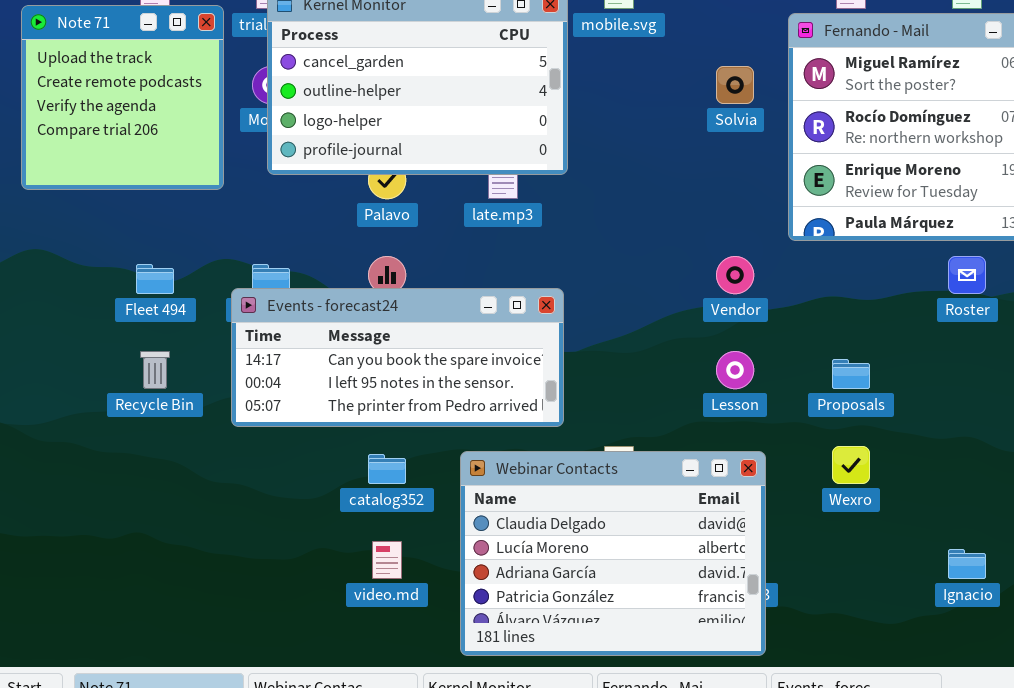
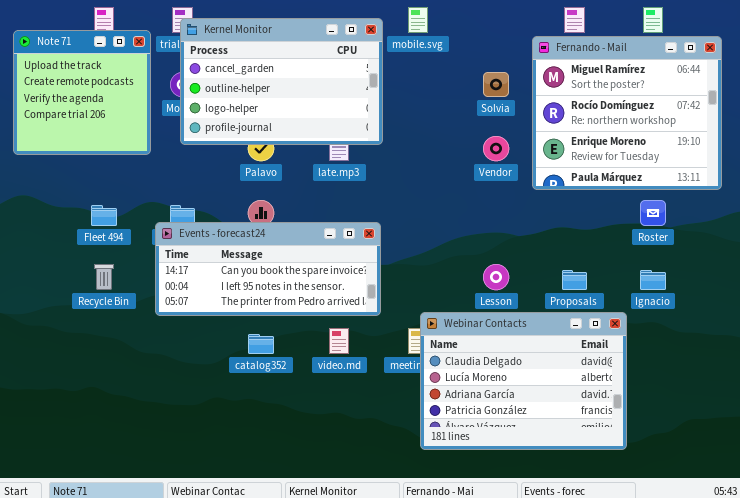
Vendor: [716,256,754,294] -> [483,136,509,161], moved
Webinar Contacts: [460,451,766,656] -> [420,312,627,450], moved
video.md: [372,541,402,579] -> [329,328,349,354], moved
Ignacio: [948,549,986,579] -> [640,270,666,290], moved

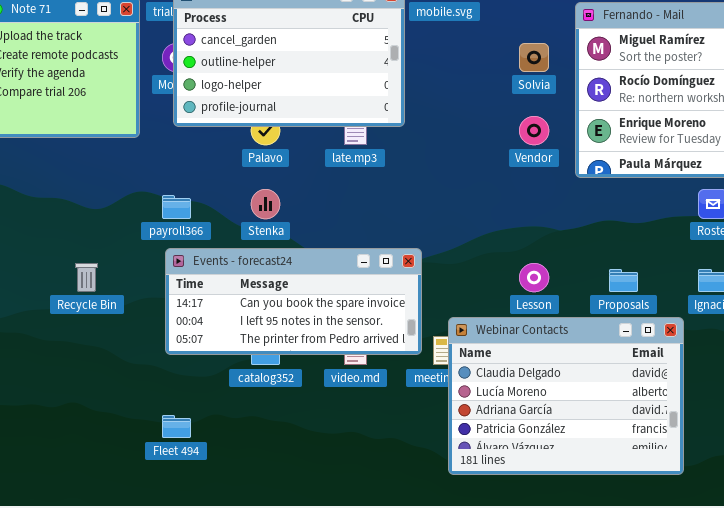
Fleet 494: [91,205,117,226] -> [162,415,191,438], moved
Events - forecast24: [155,222,381,316] -> [165,248,422,355], moved

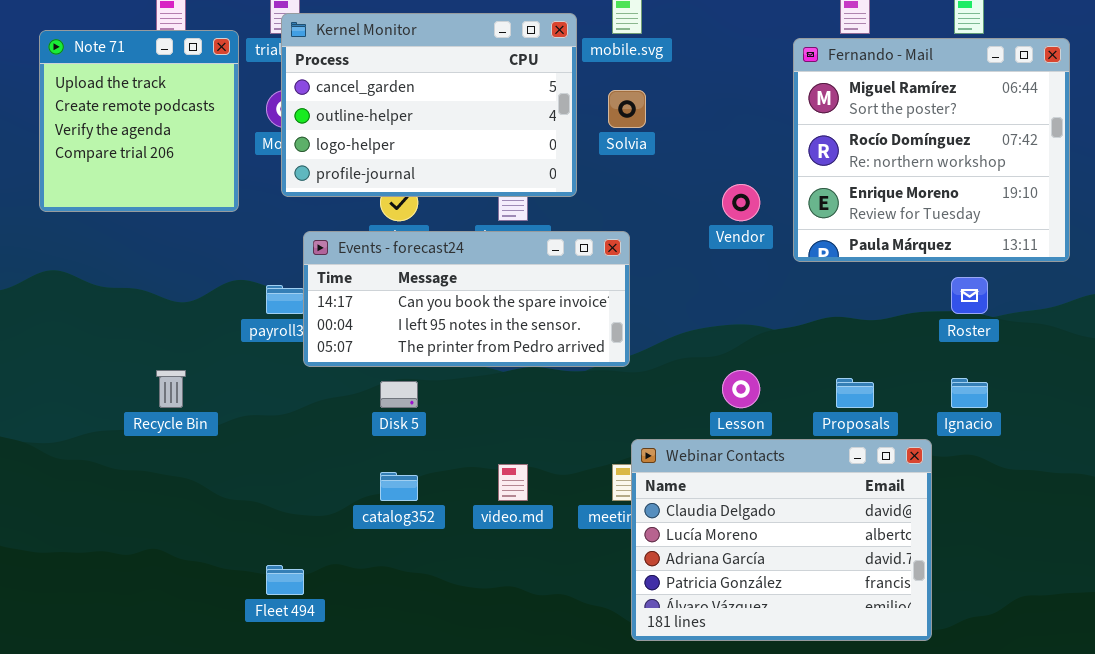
Solvia: [519,43,549,72] -> [608,90,646,128], moved
Events - forecast24: [165,248,422,355] -> [303,231,630,367], moved

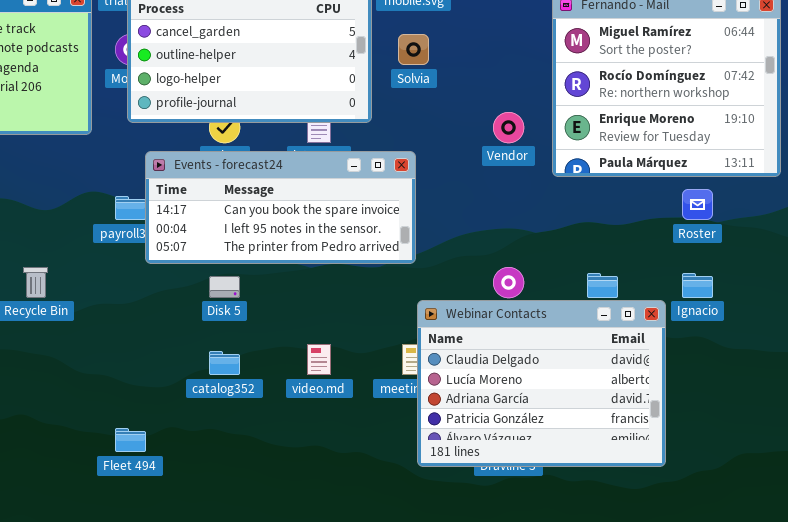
Webinar Contacts: [631,439,932,641] -> [417,300,666,467], moved

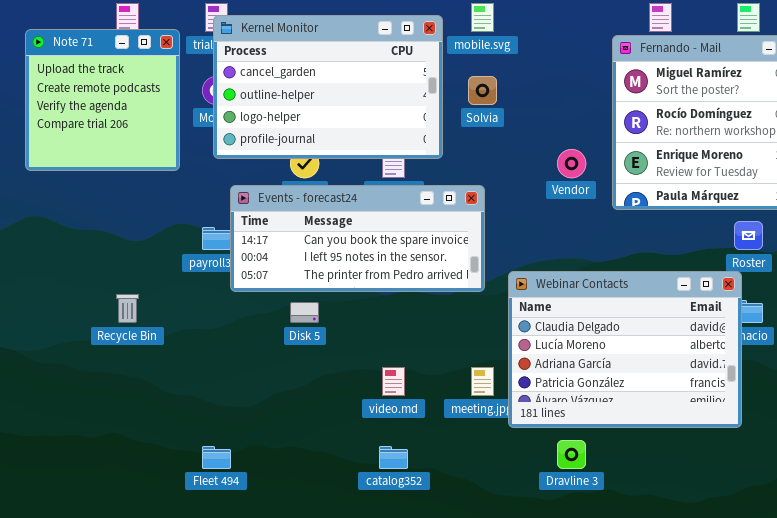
Webinar Contacts: [417,300,666,467] -> [508,271,742,428], moved
catalog352: [209,351,240,375] -> [379,446,408,469], moved

